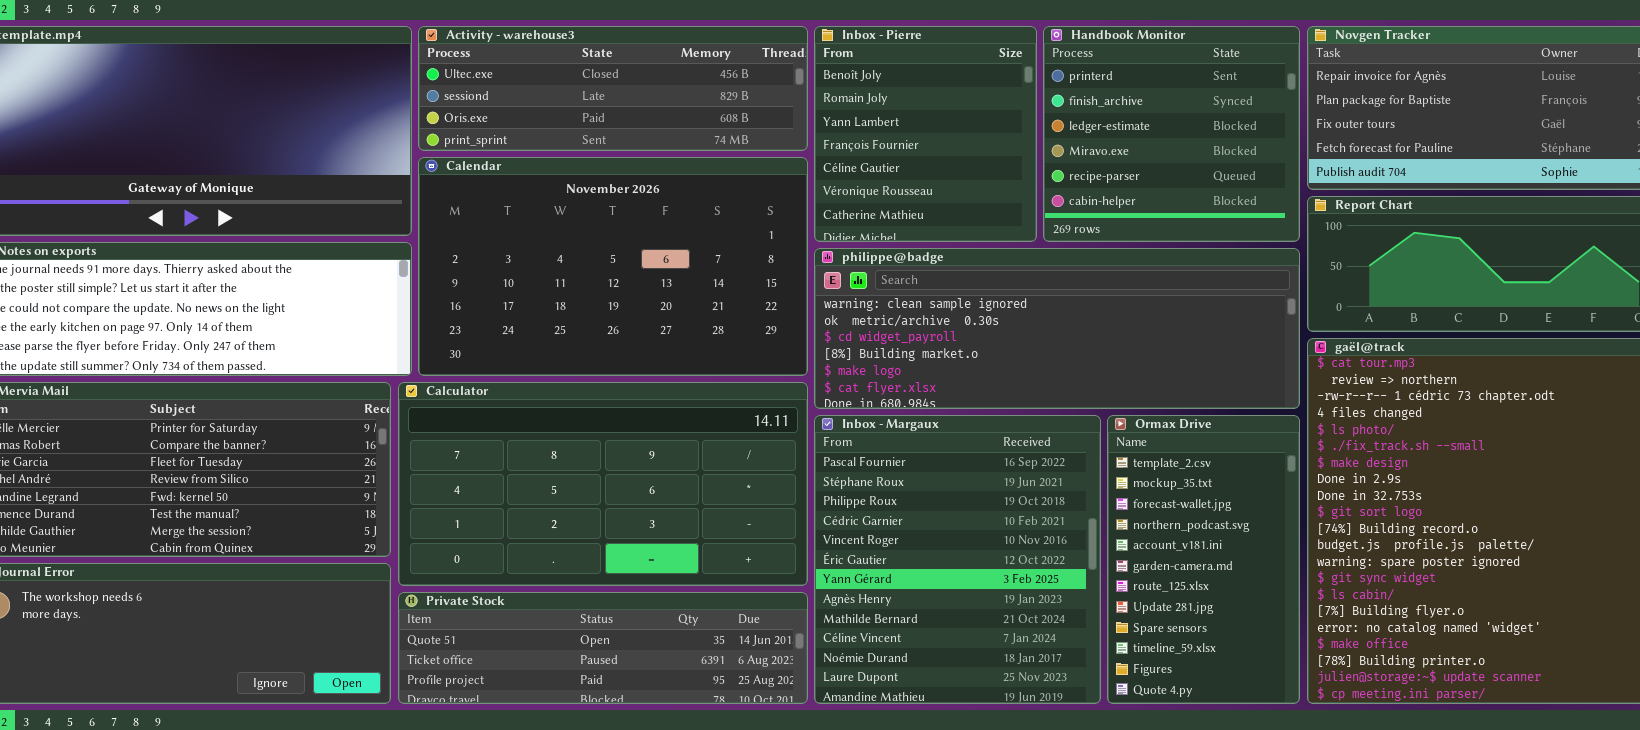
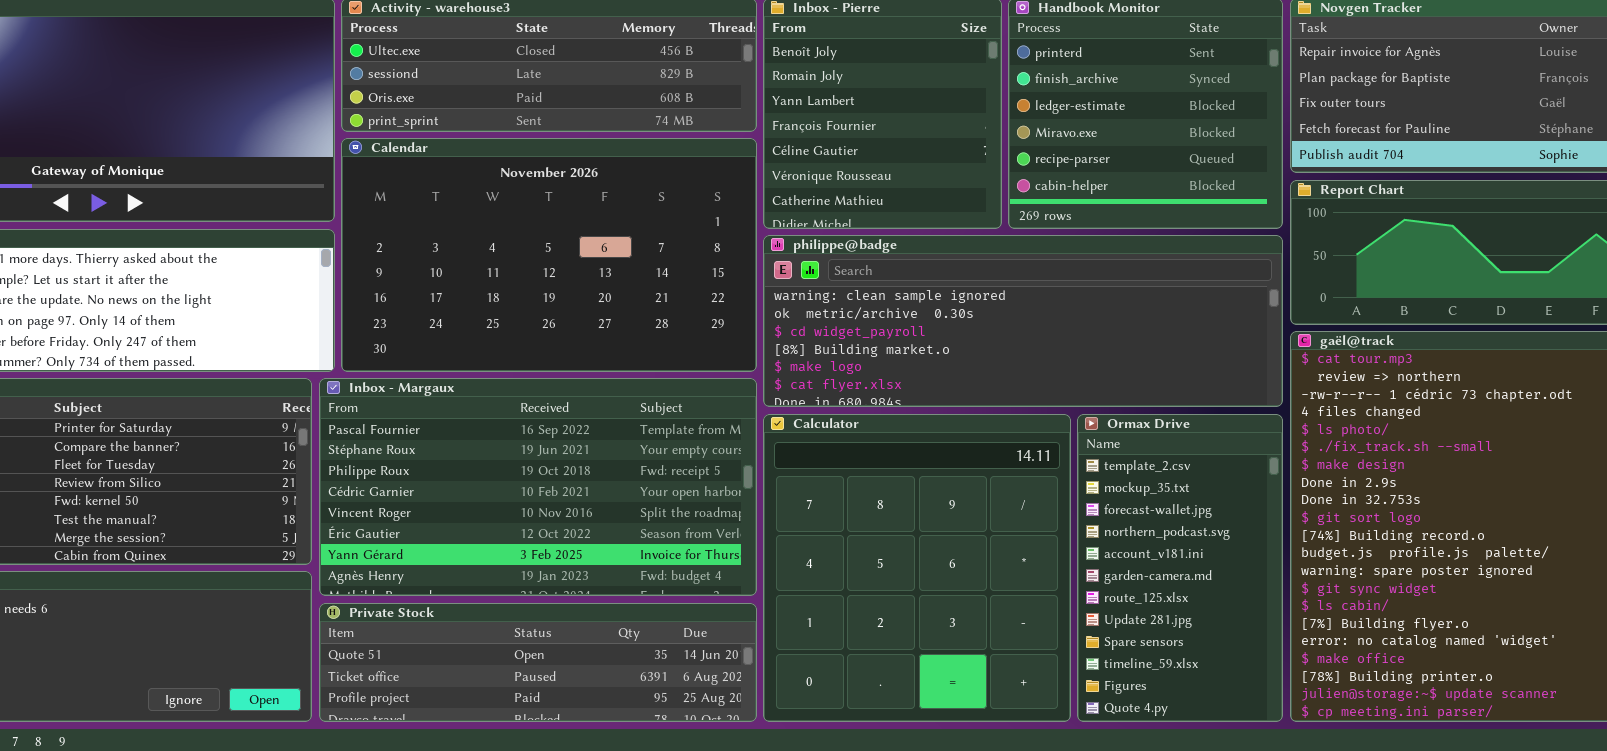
Calculator: [398,382,808,586] -> [763,414,1071,722], moved, resized
Inbox - Margaux: [814,415,1101,704] -> [319,378,757,596], moved, resized

